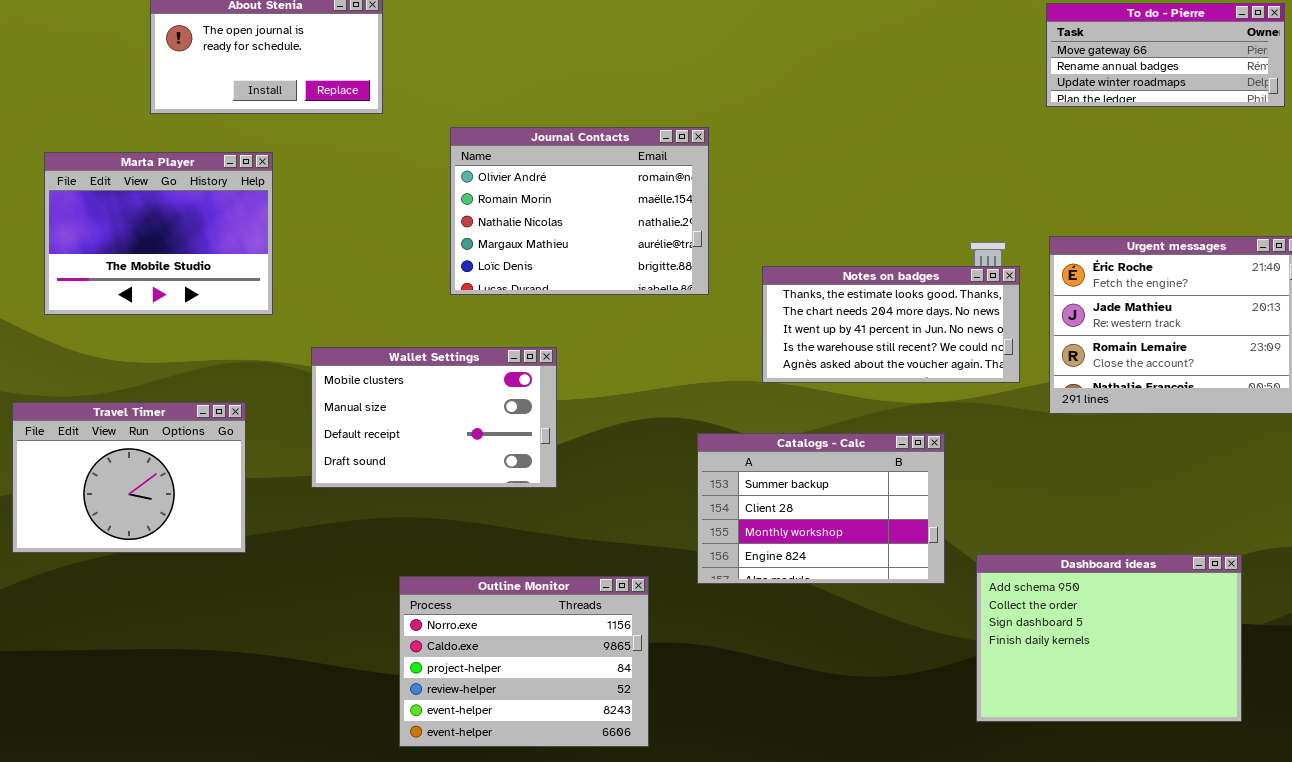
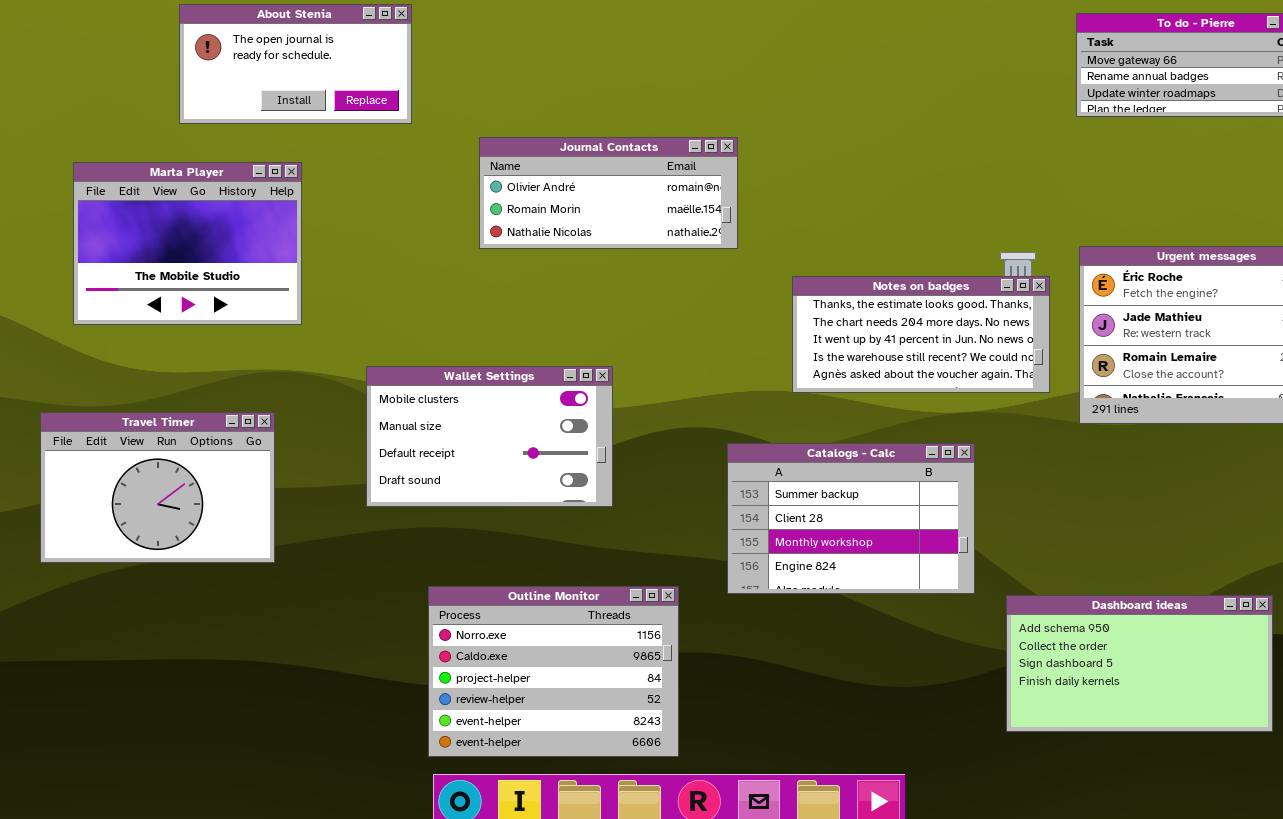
Journal Contacts: [450,127,709,295] -> [479,137,738,249], resized
Wallet Settings: [311,347,557,488] -> [366,366,613,507], moved
Dashboard ideas: [976,554,1242,722] -> [1006,595,1273,732], resized

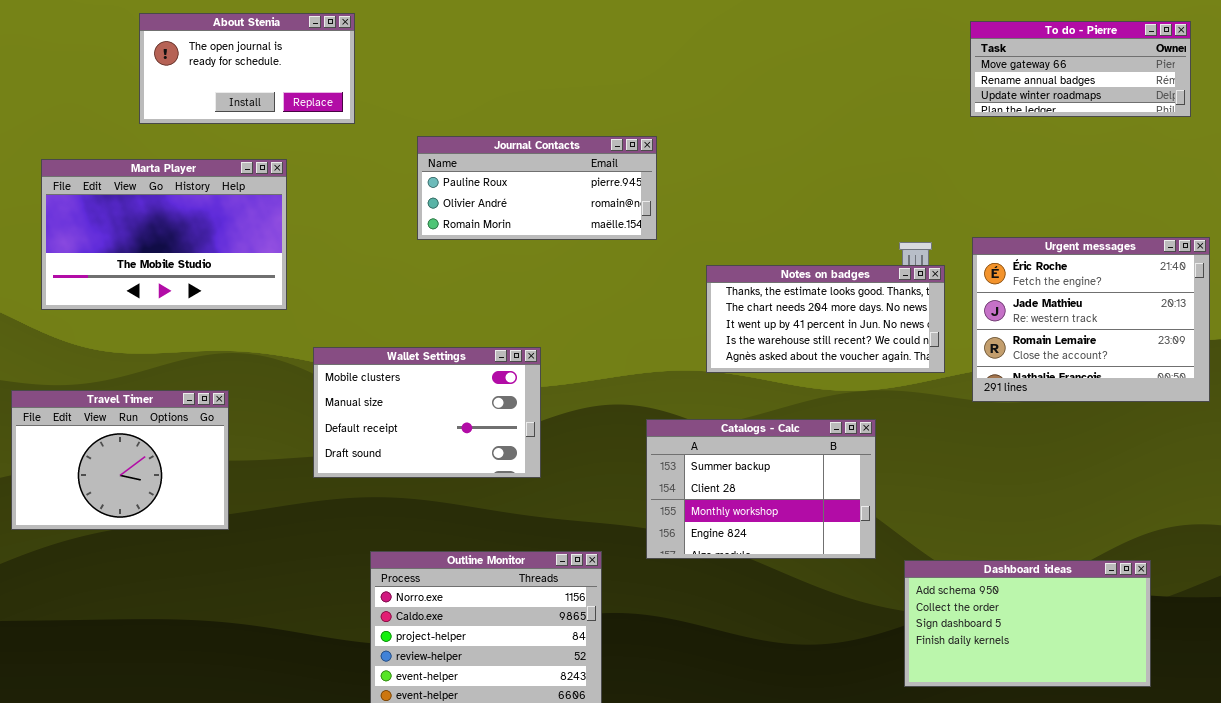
Journal Contacts: [479,137,738,249] -> [417,136,657,240], scrolled up 1 row
Marta Player: [73,162,302,325] -> [41,159,287,310], resized

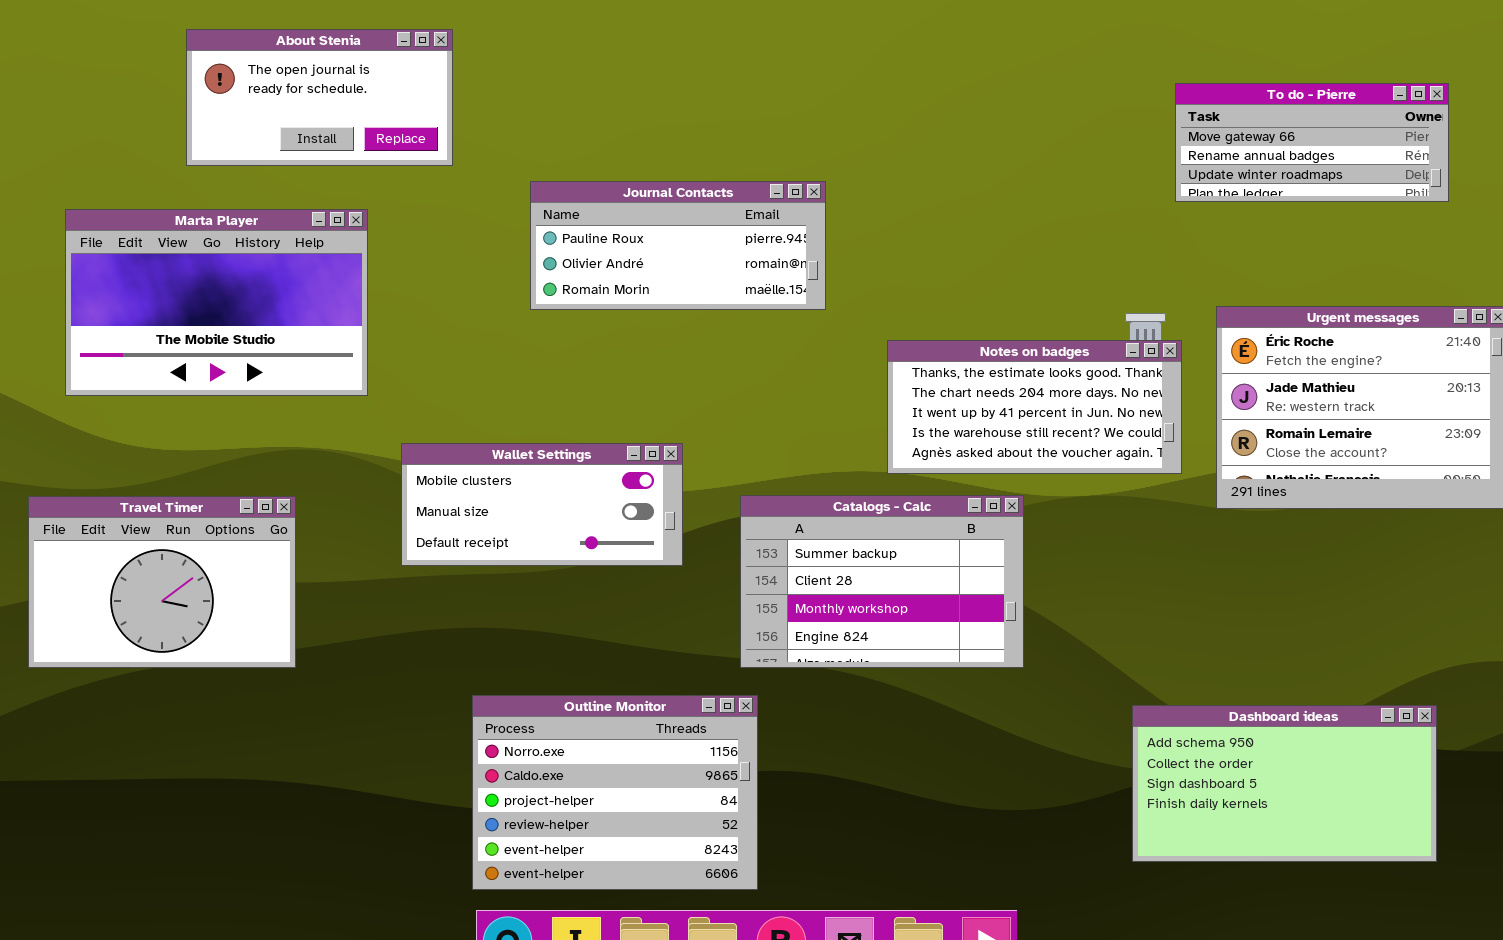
To do - Pierre: [970,21,1191,117] -> [1175,83,1449,202], moved
Wallet Settings: [313,347,541,478] -> [401,443,683,566], resized
Catalogs - Calc: [646,419,876,559] -> [740,495,1024,668], moved

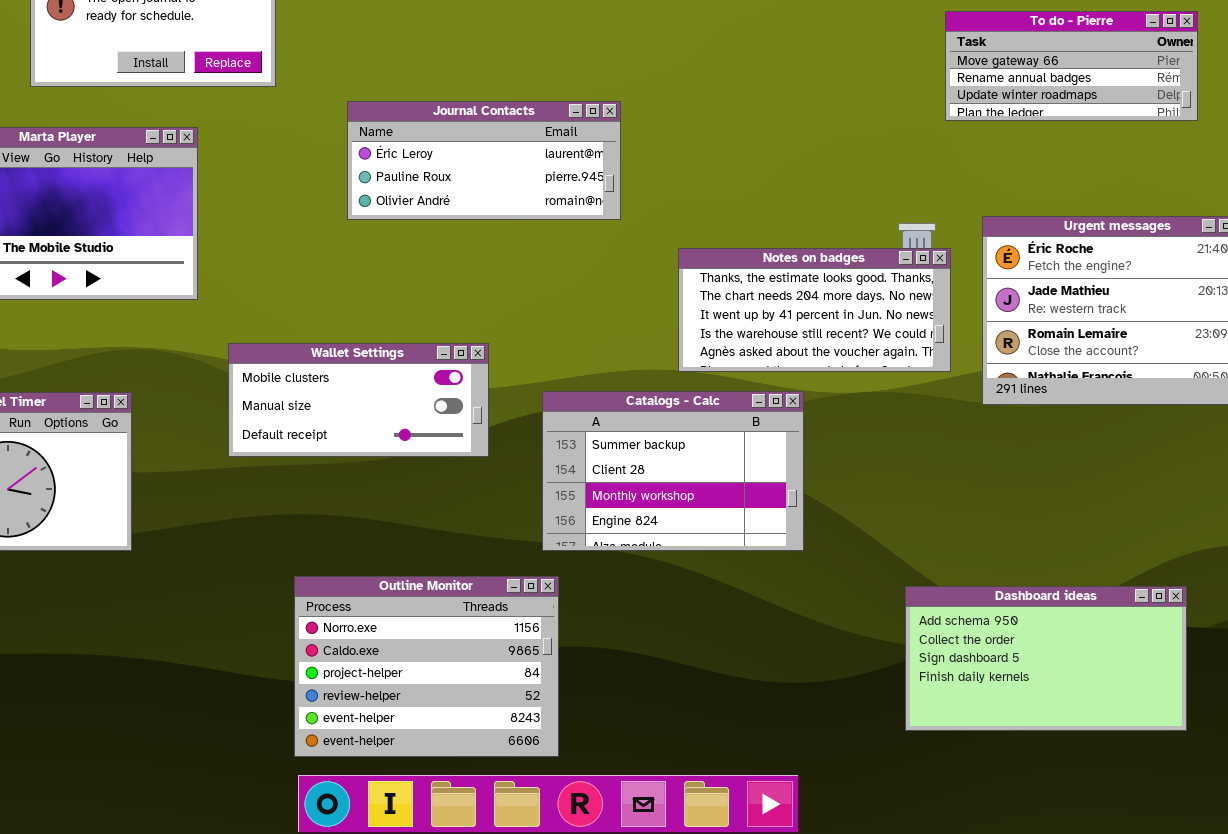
Journal Contacts: [530,181,826,310] -> [347,101,621,220], scrolled up 1 row

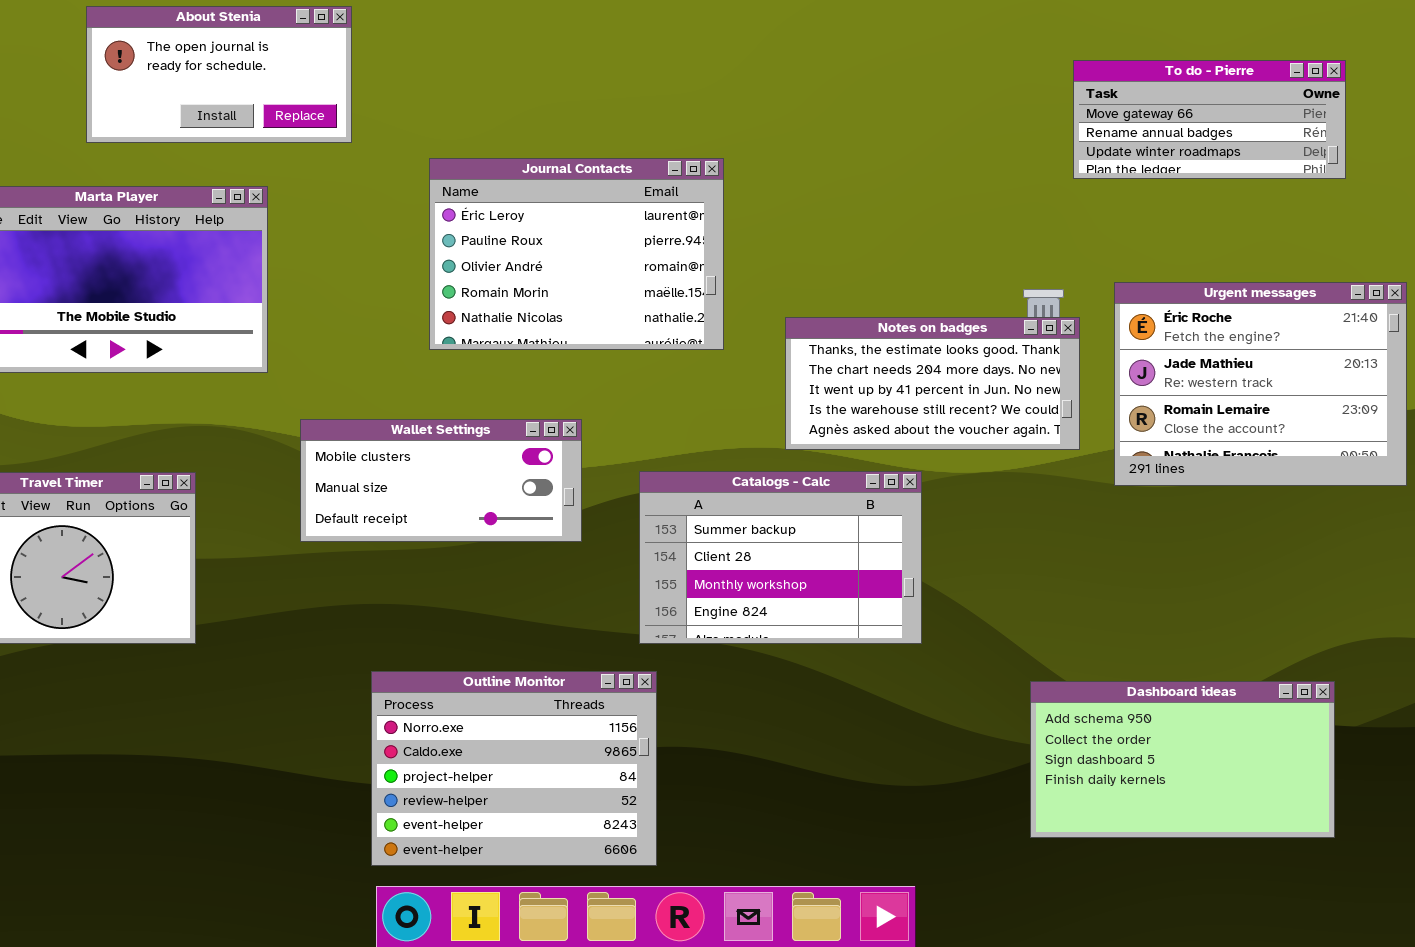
Journal Contacts: [347,101,621,220] -> [429,158,724,350], resized

